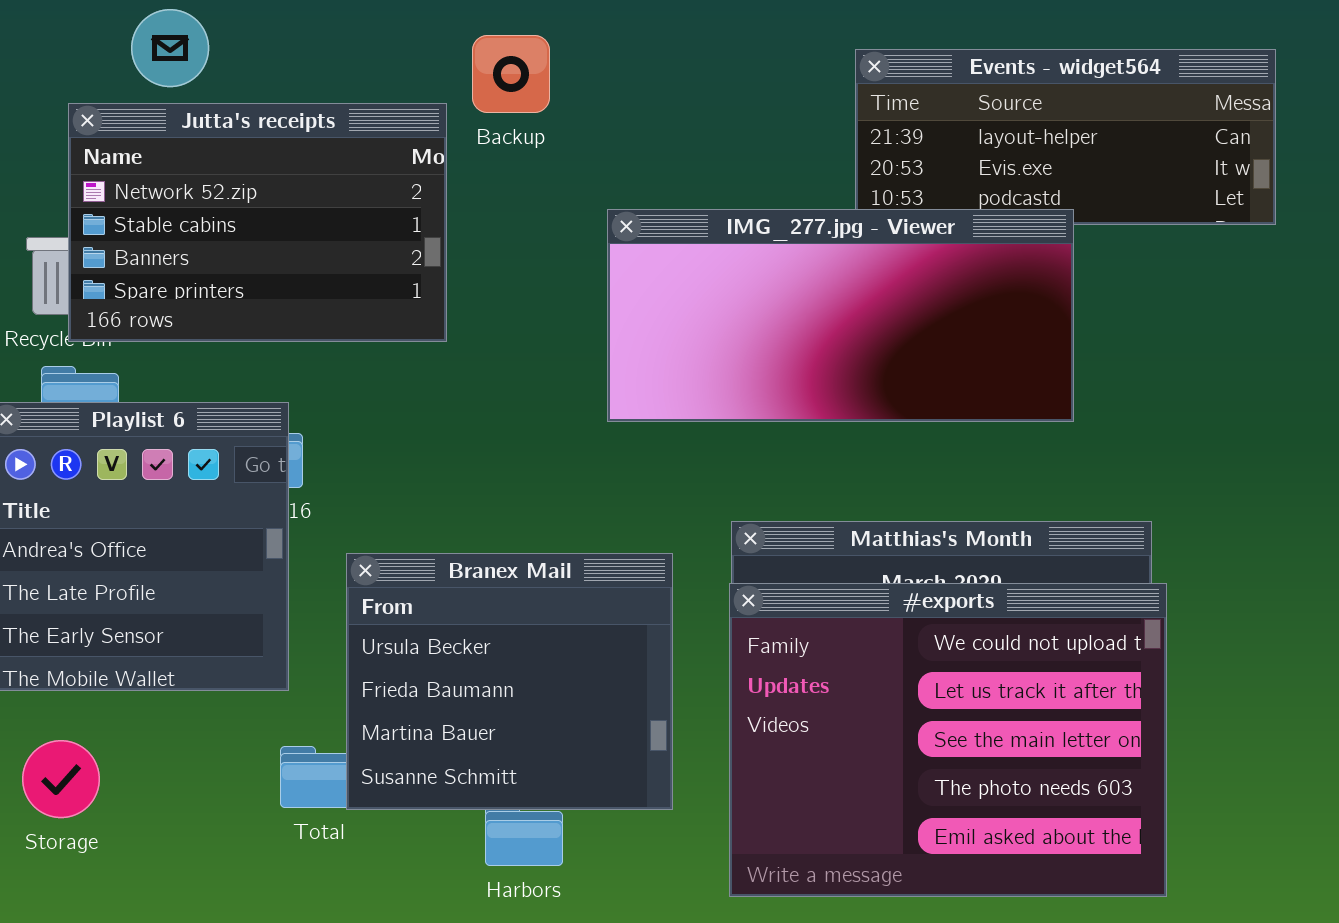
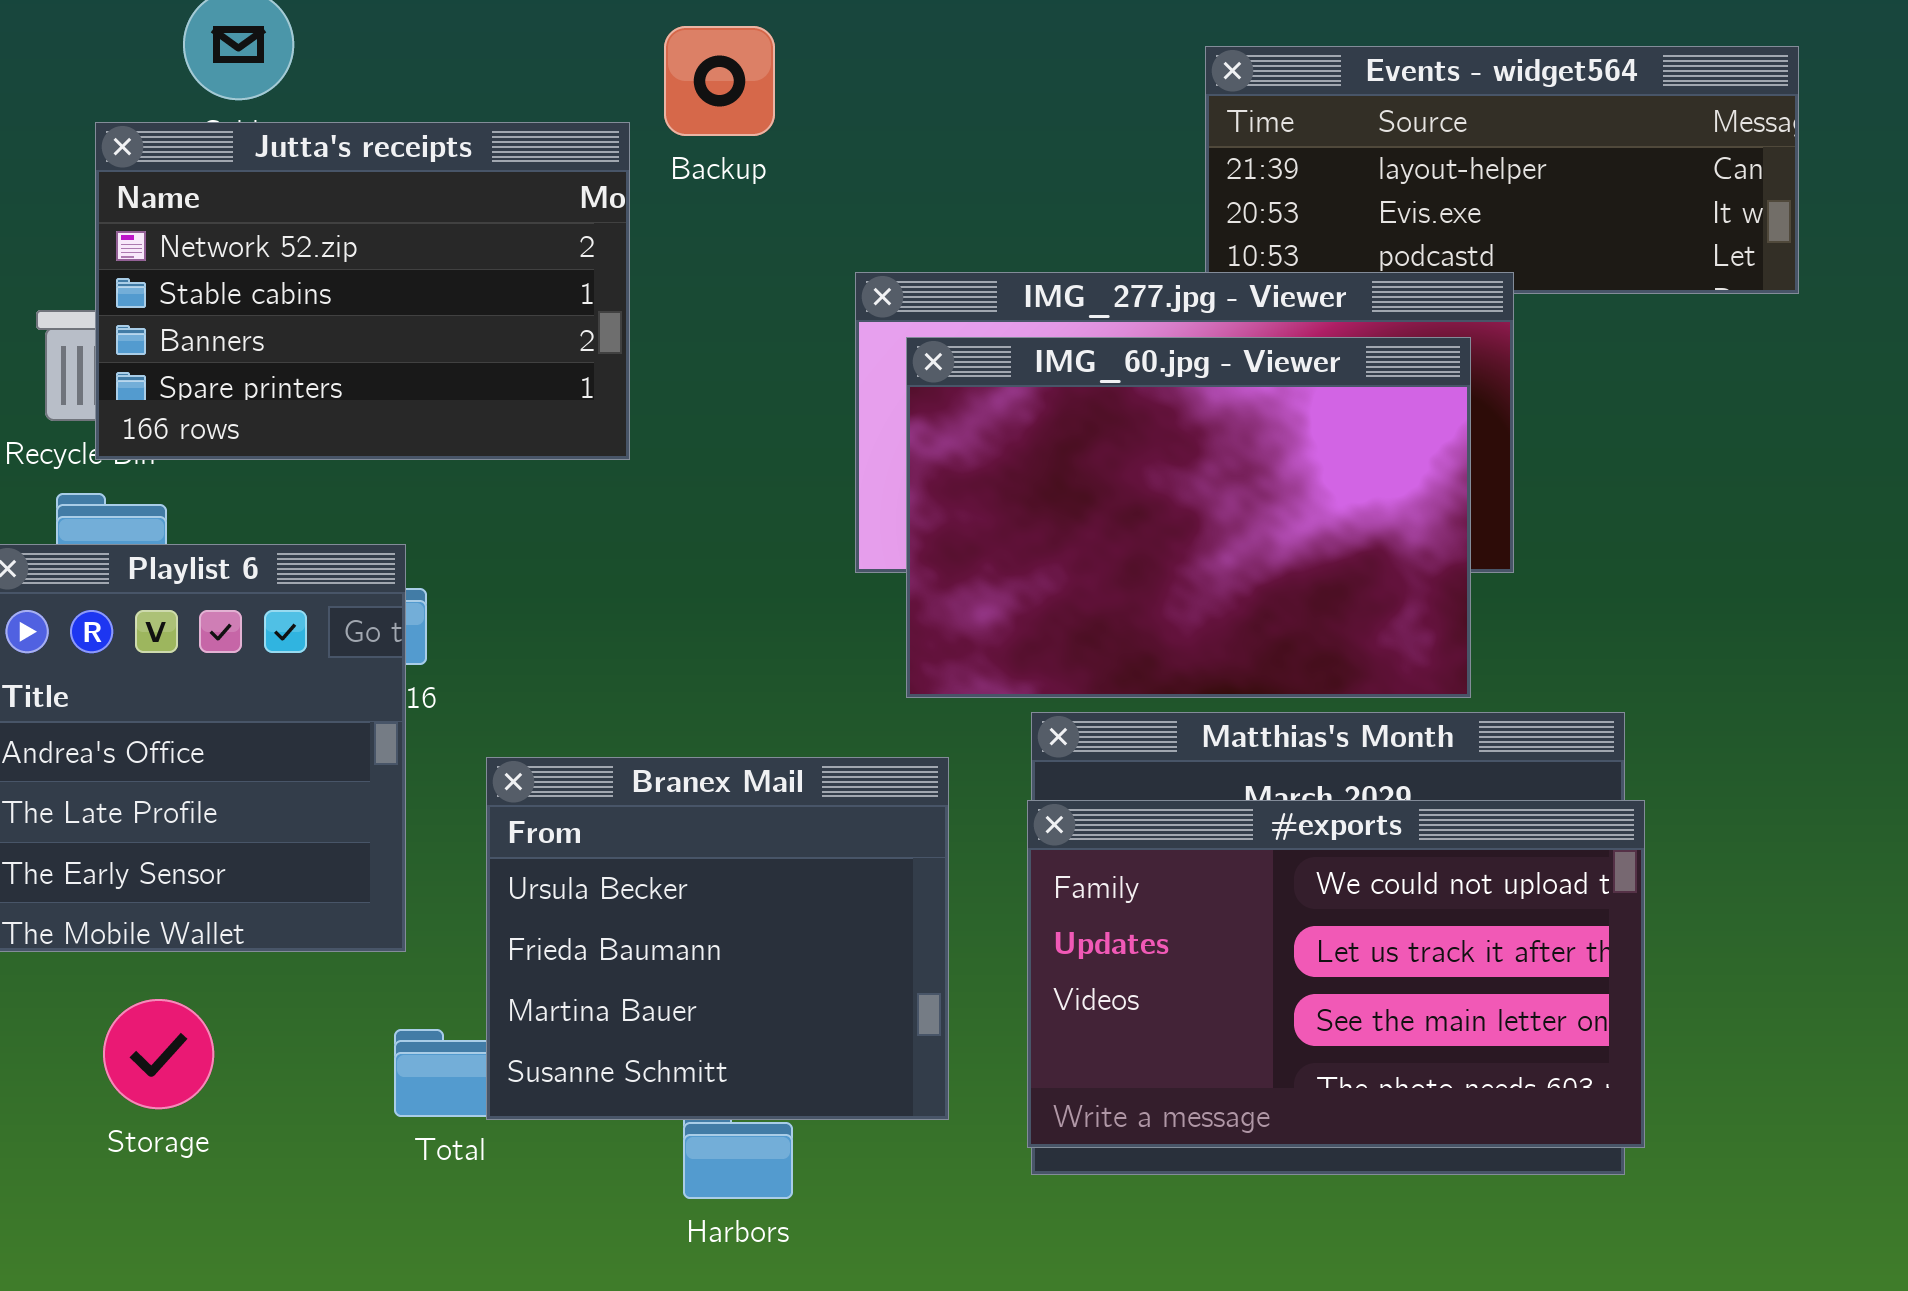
IMG_60.jpg - Viewer: none -> [906,337,1471,698], opened
#exports: [729,583,1167,897] -> [1027,800,1645,1148], resized
Storage: [22,740,100,818] -> [103,999,214,1109], moved

